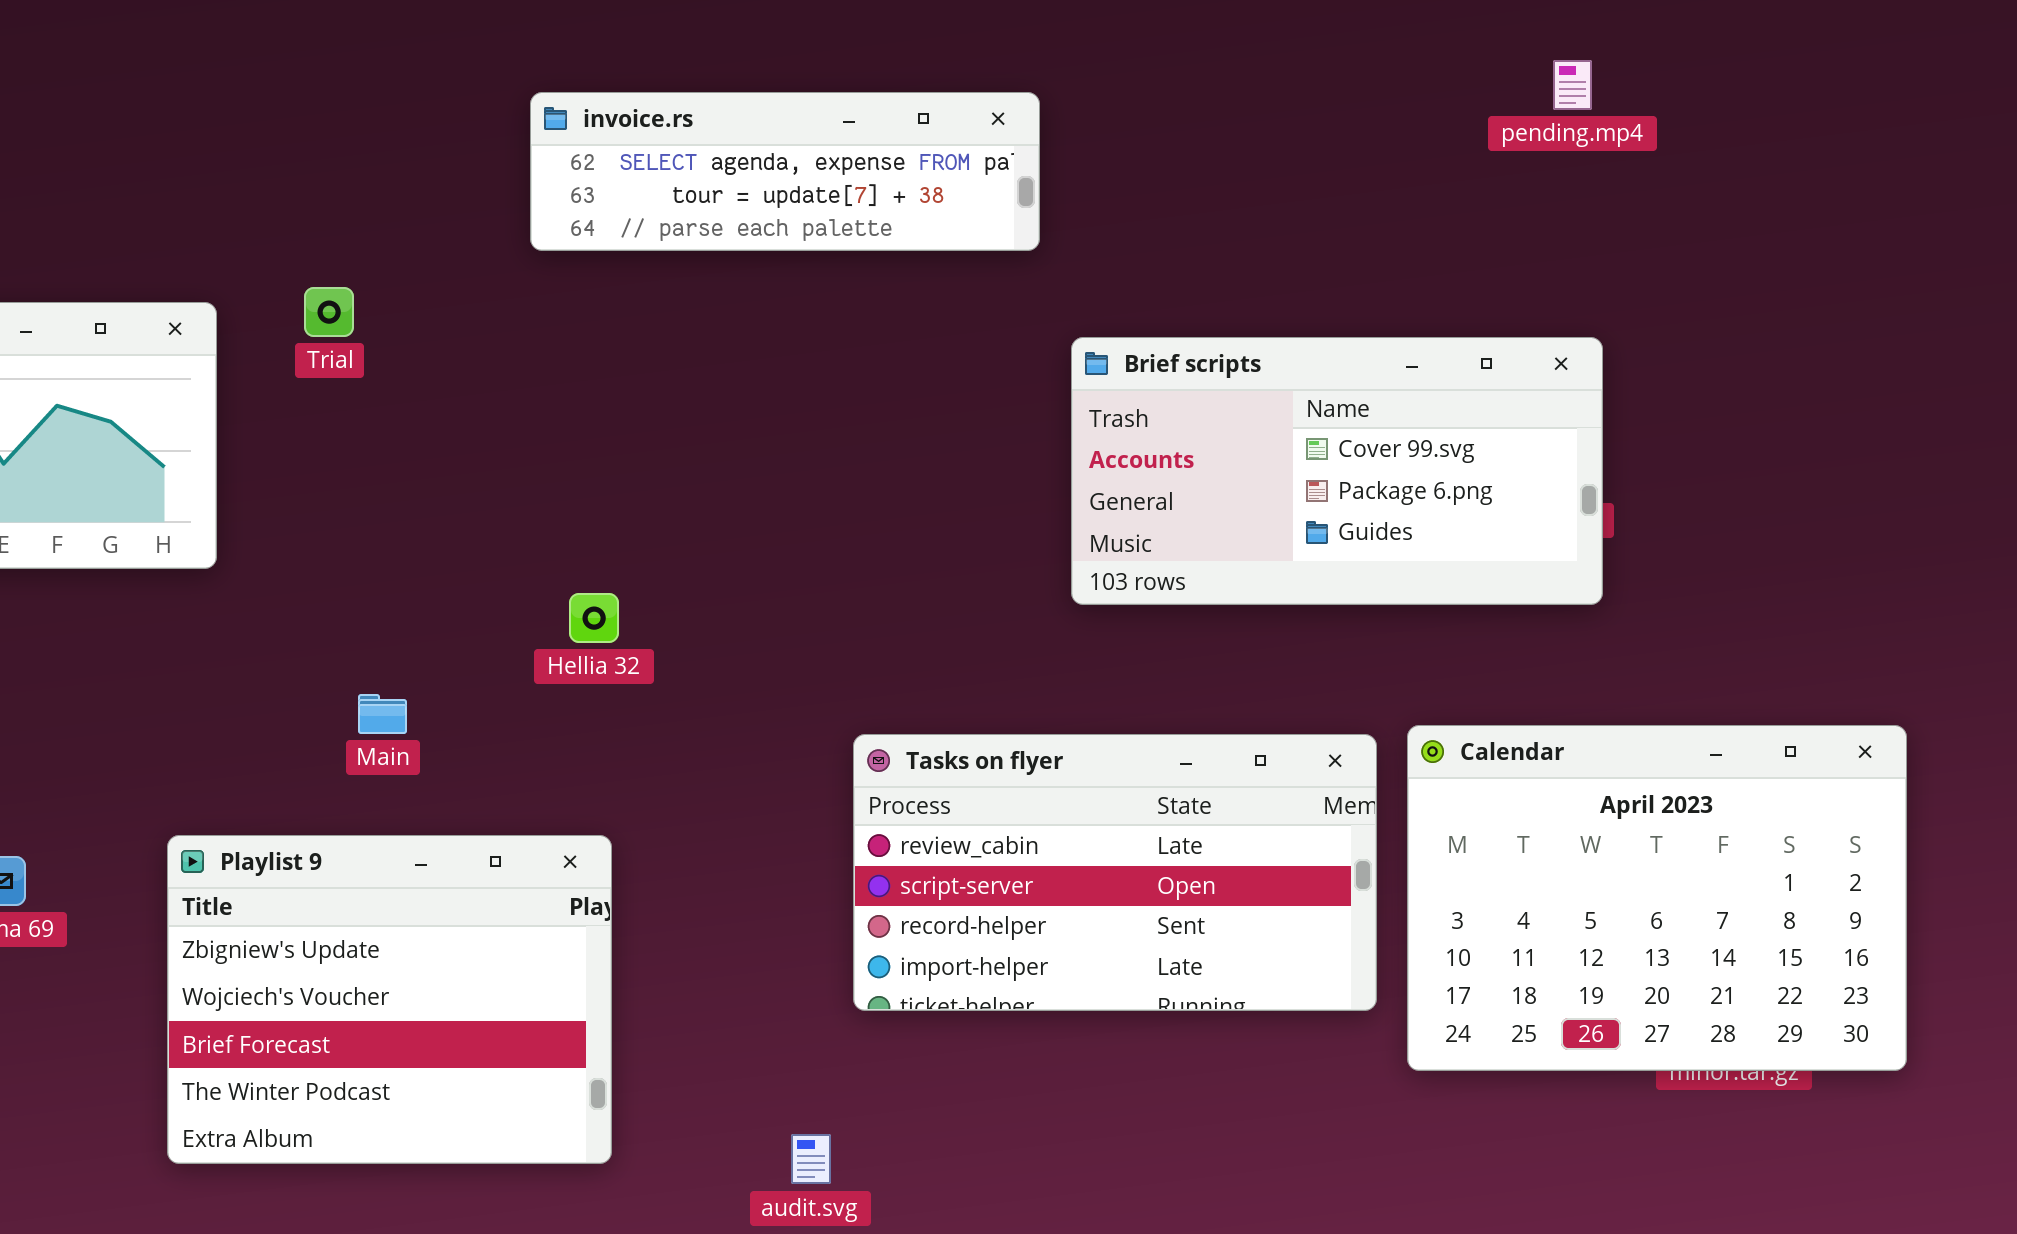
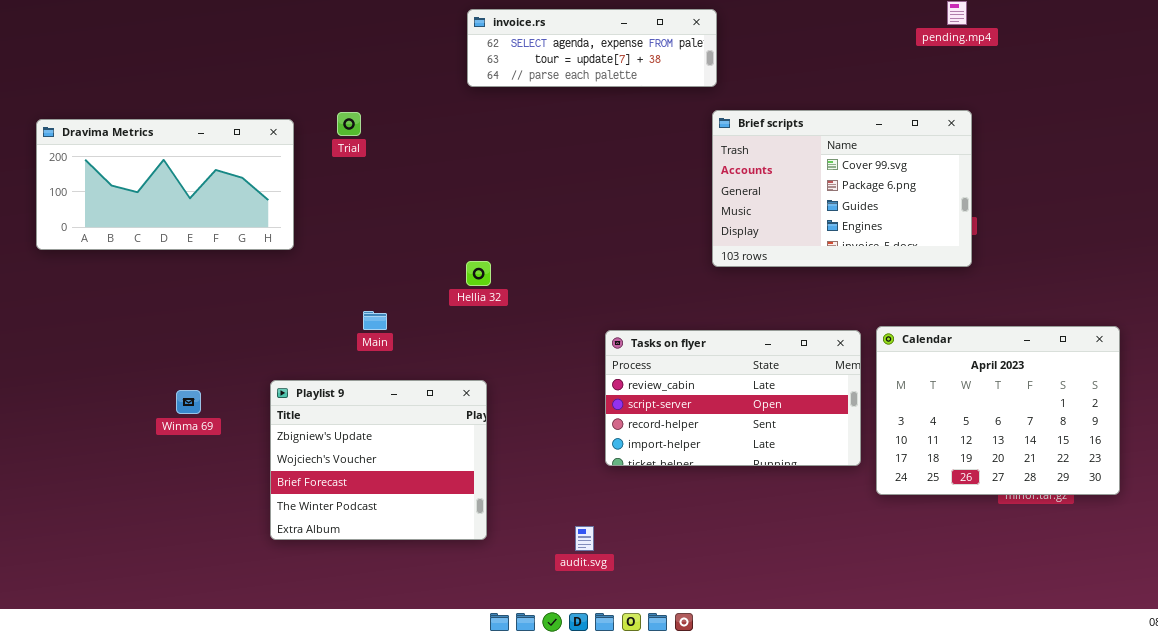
invoice.rs: [530,92,1040,251] -> [467,9,717,87], moved
Brief scripts: [1071,337,1603,605] -> [712,110,972,267], resized

